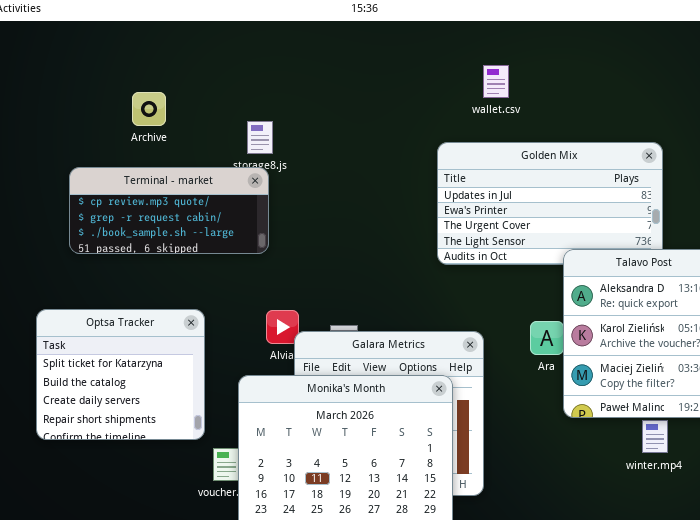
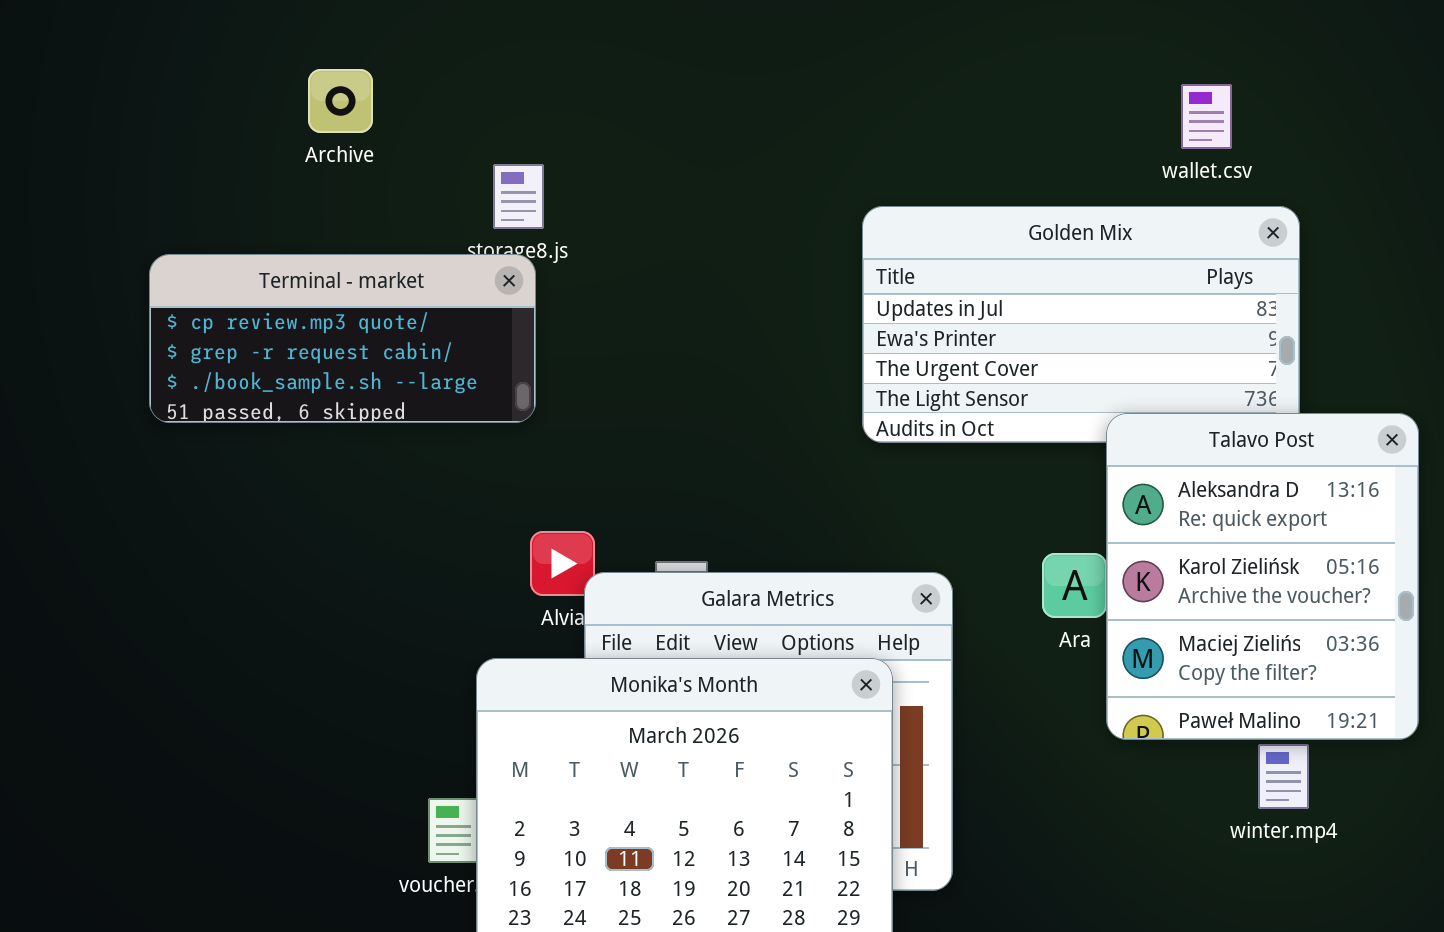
wallet.csv: [483,65,509,98] -> [1181,84,1232,149], moved
Archive: [132,92,166,126] -> [308,69,373,133], moved
Optsa Tracker: [36,309,205,440] -> none, closed

